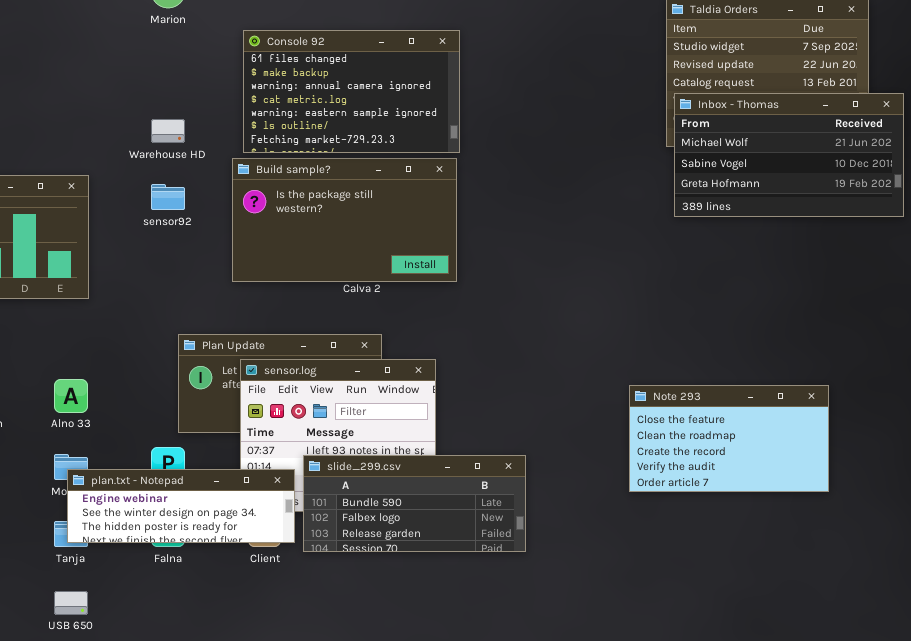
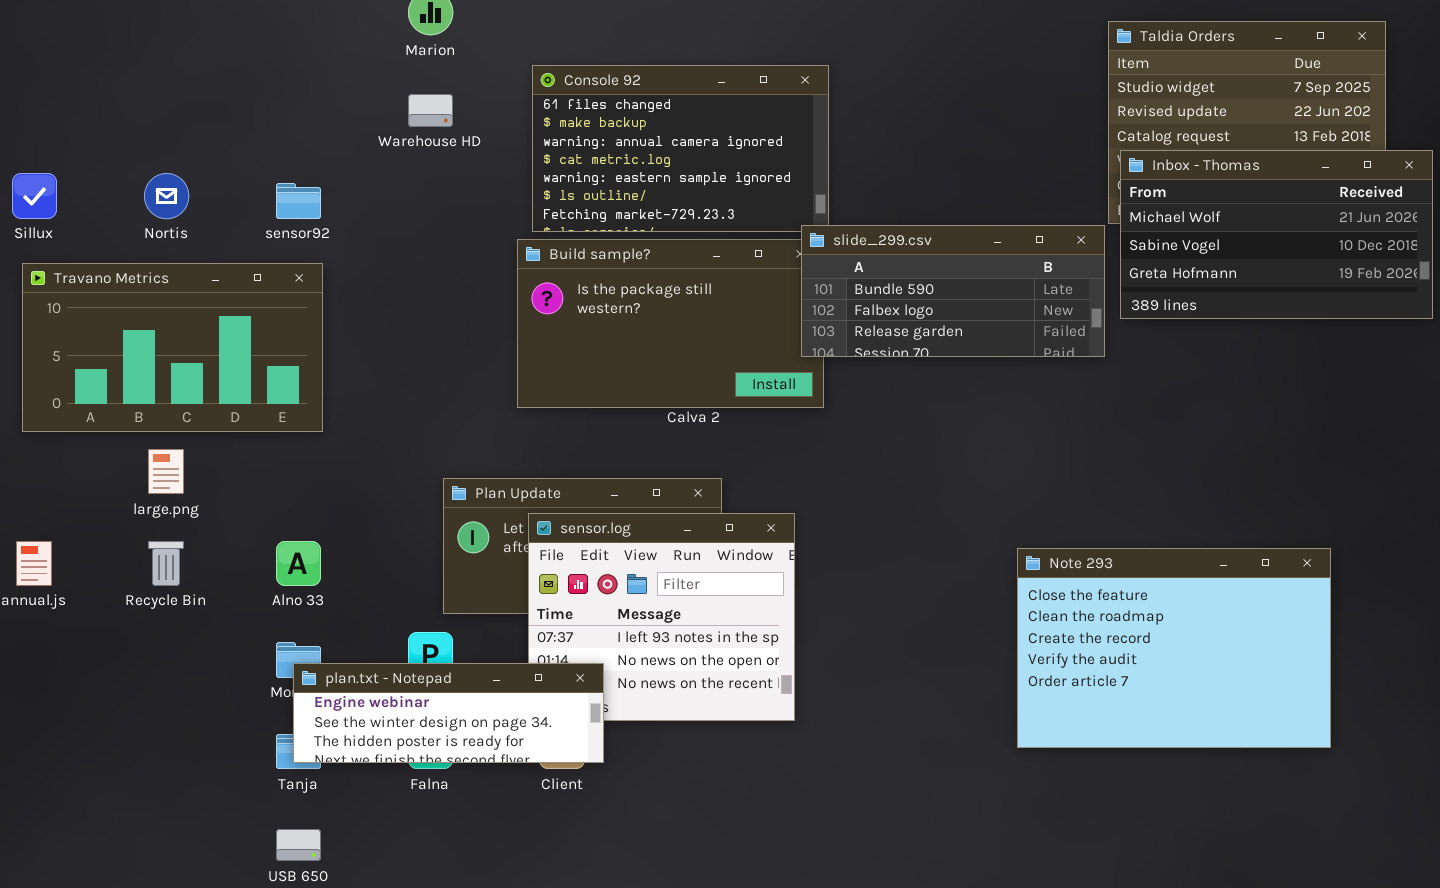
Warehouse HD: [151,119,185,143] -> [408,94,453,127], moved
sensor92: [151,184,185,210] -> [276,183,321,219], moved
Note 293: [629,385,829,492] -> [1017,548,1331,748], resized
slide_299.csv: [303,455,526,552] -> [801,225,1105,357], moved

